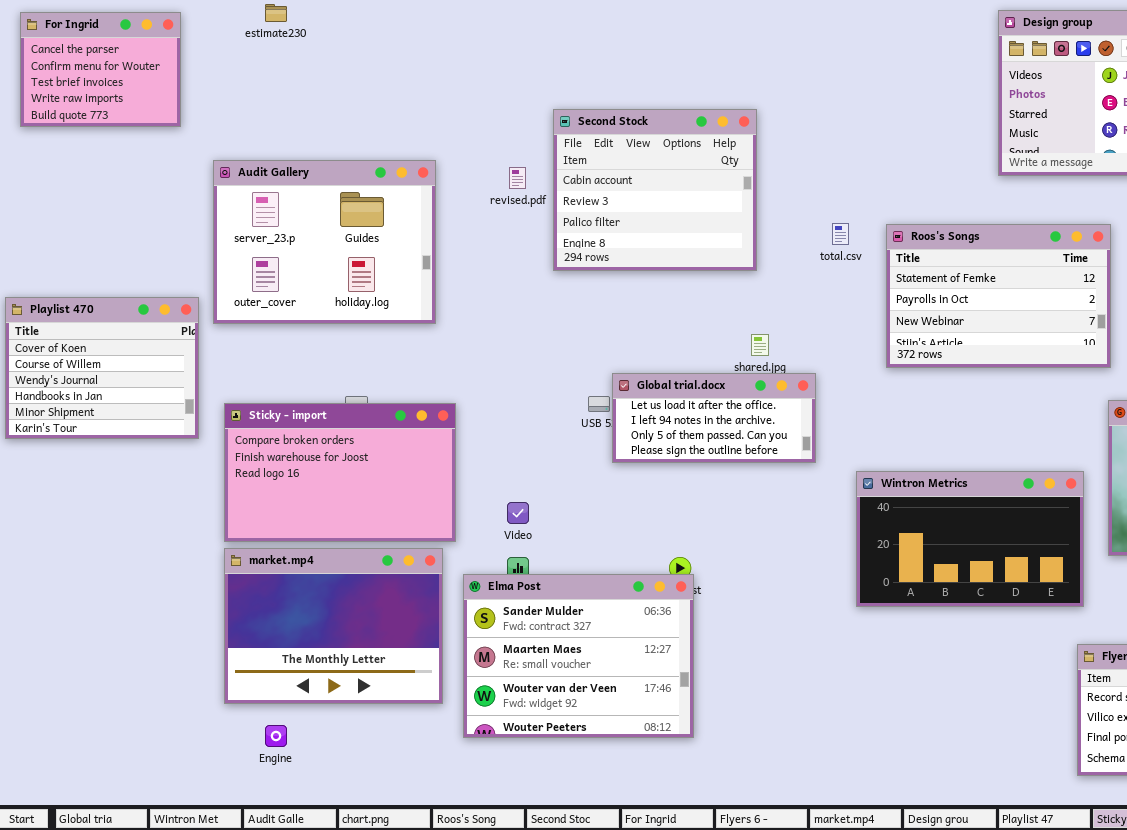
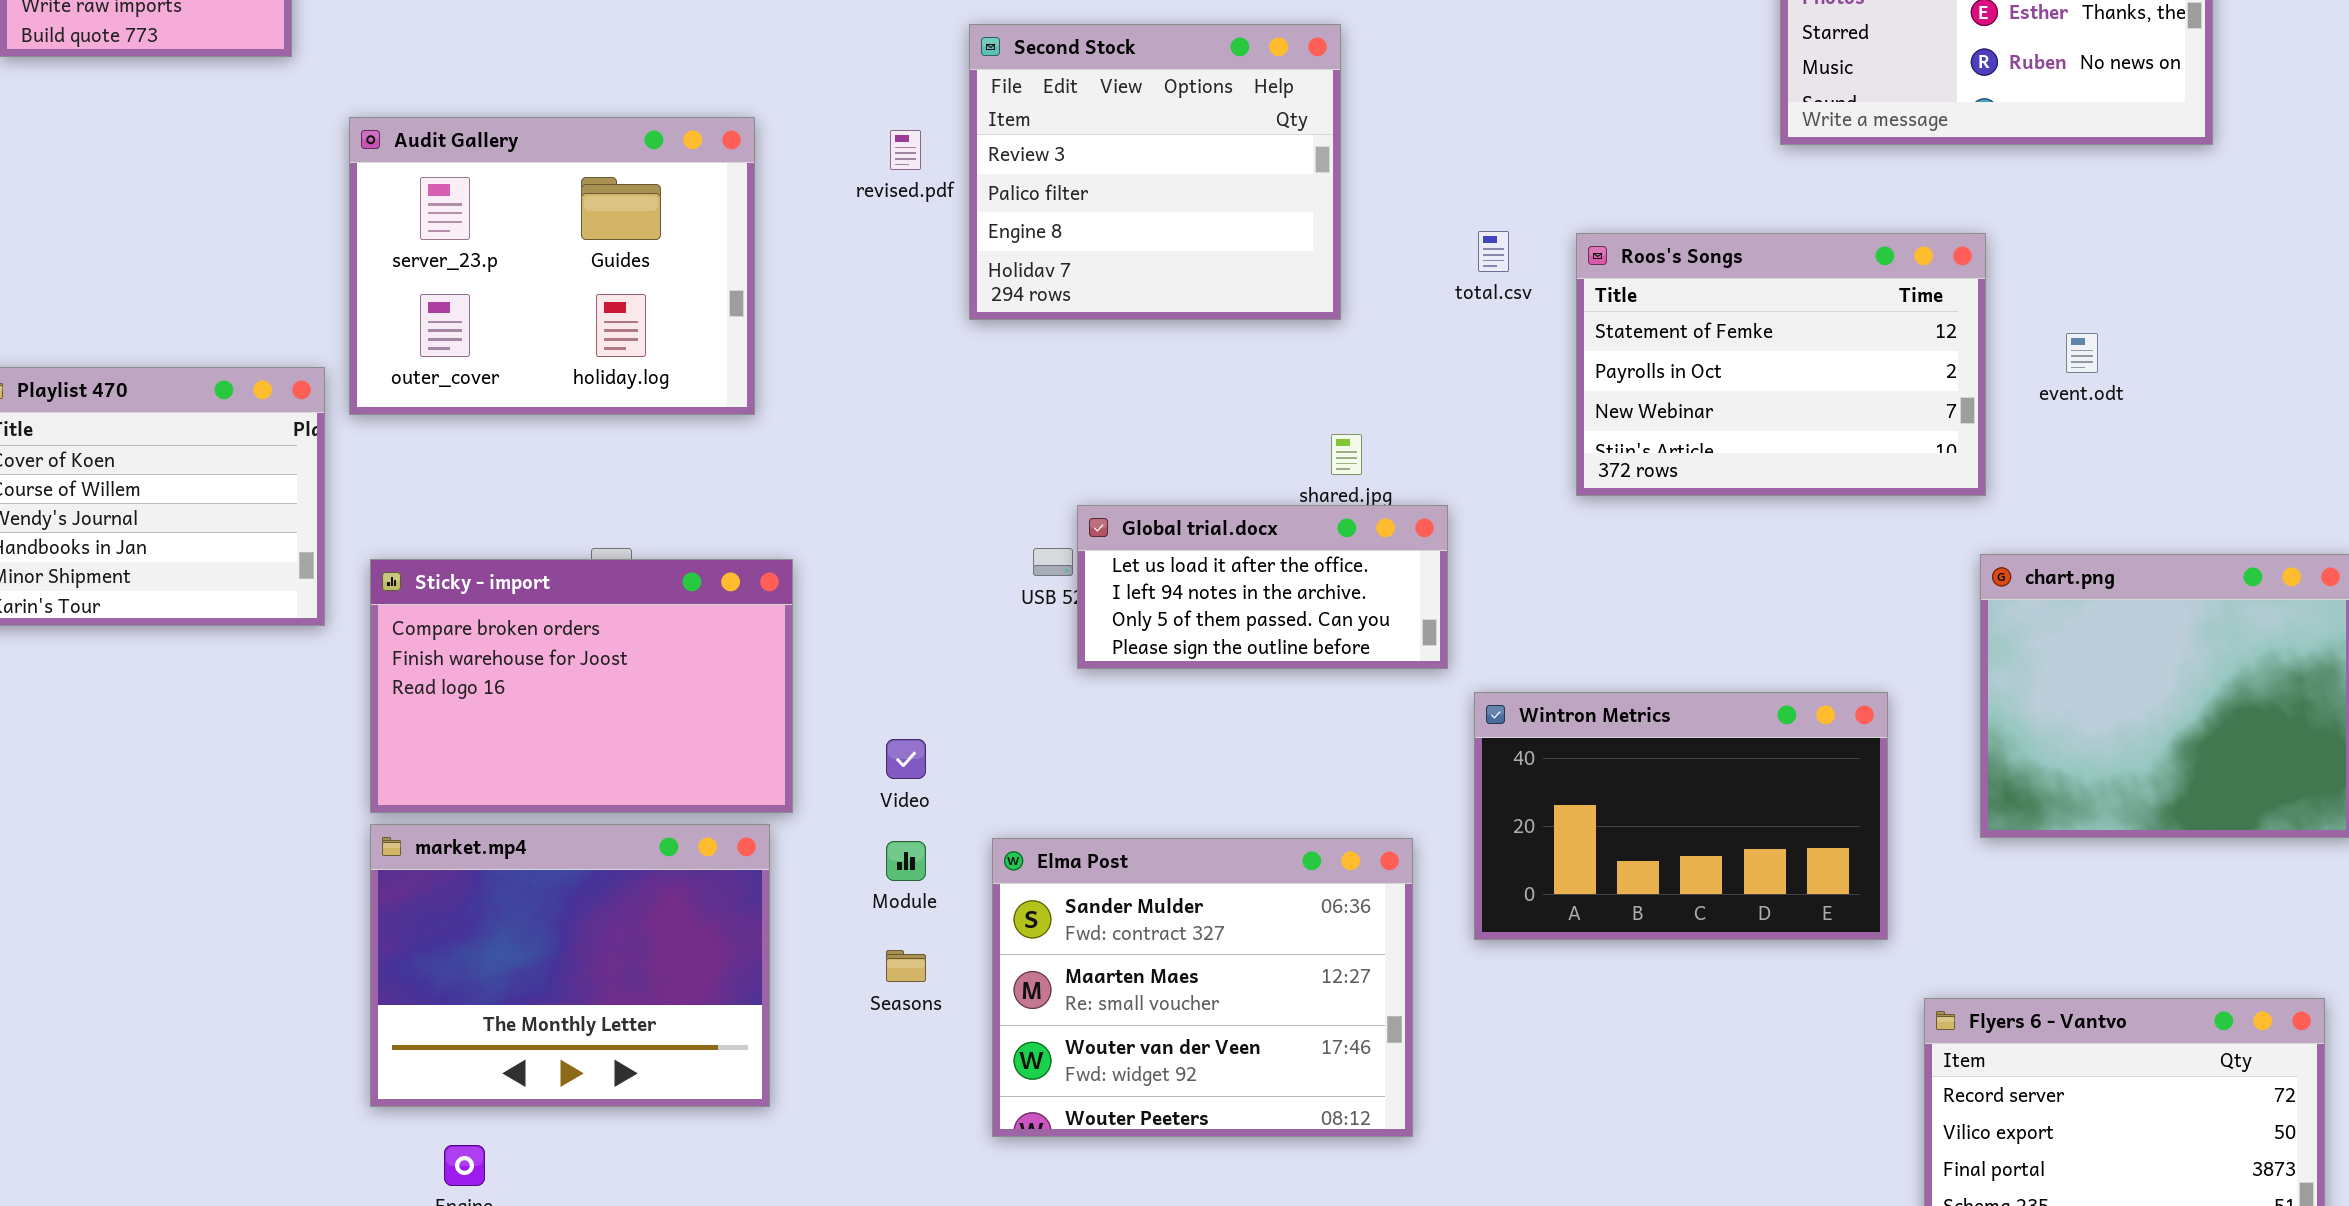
Second Stock: [553,109,757,271] -> [969,24,1341,320], scrolled down 1 row
Wintron Metrics: [856,471,1084,607] -> [1474,692,1888,940], moved
Elma Post: [463,574,694,738] -> [992,838,1413,1137], moved

